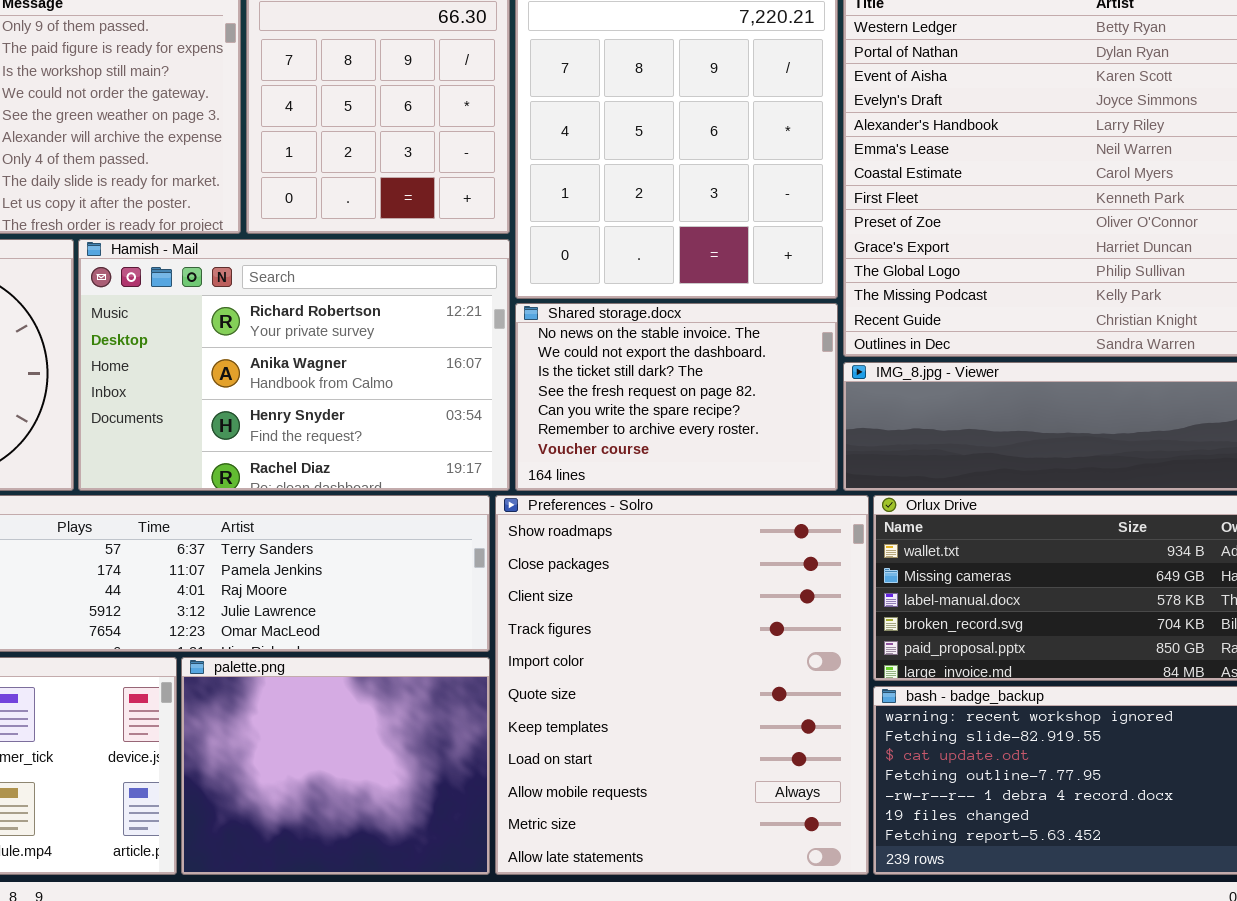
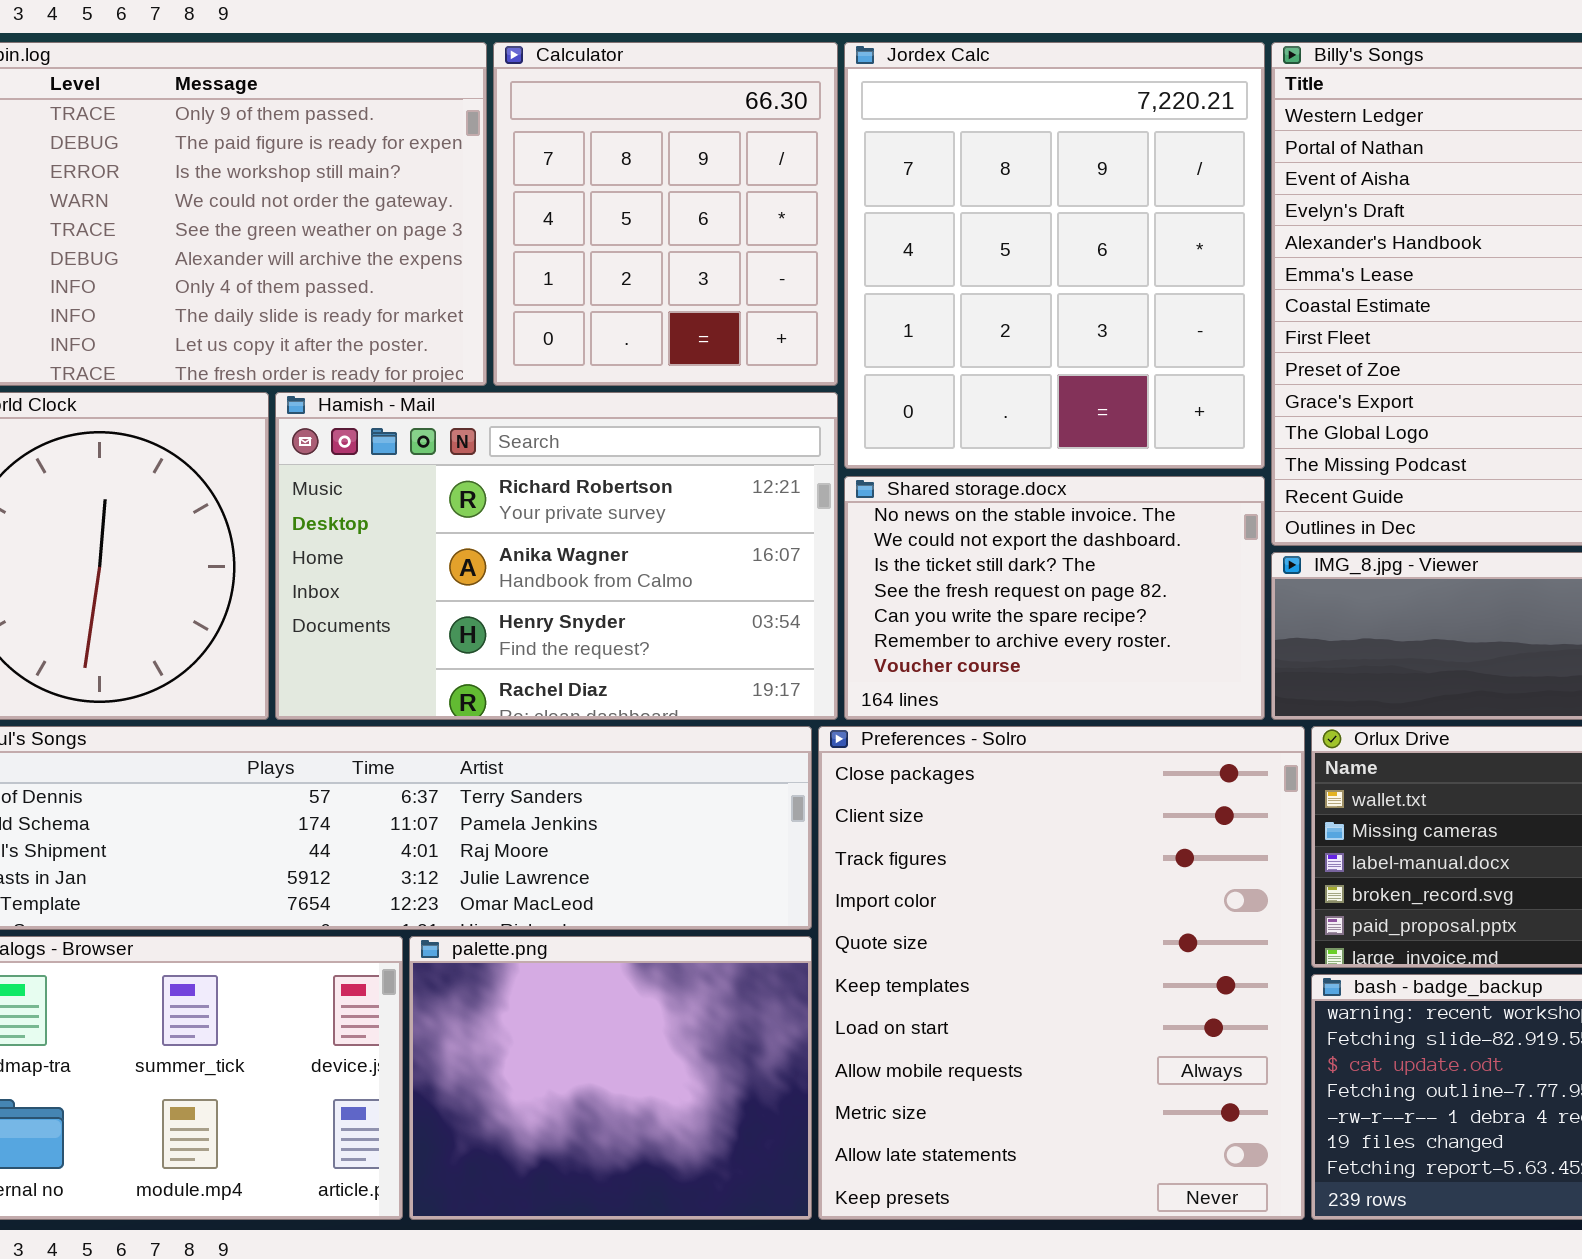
Preferences - Solro: [495,495,869,875] -> [818,726,1305,1220], scrolled down 1 row

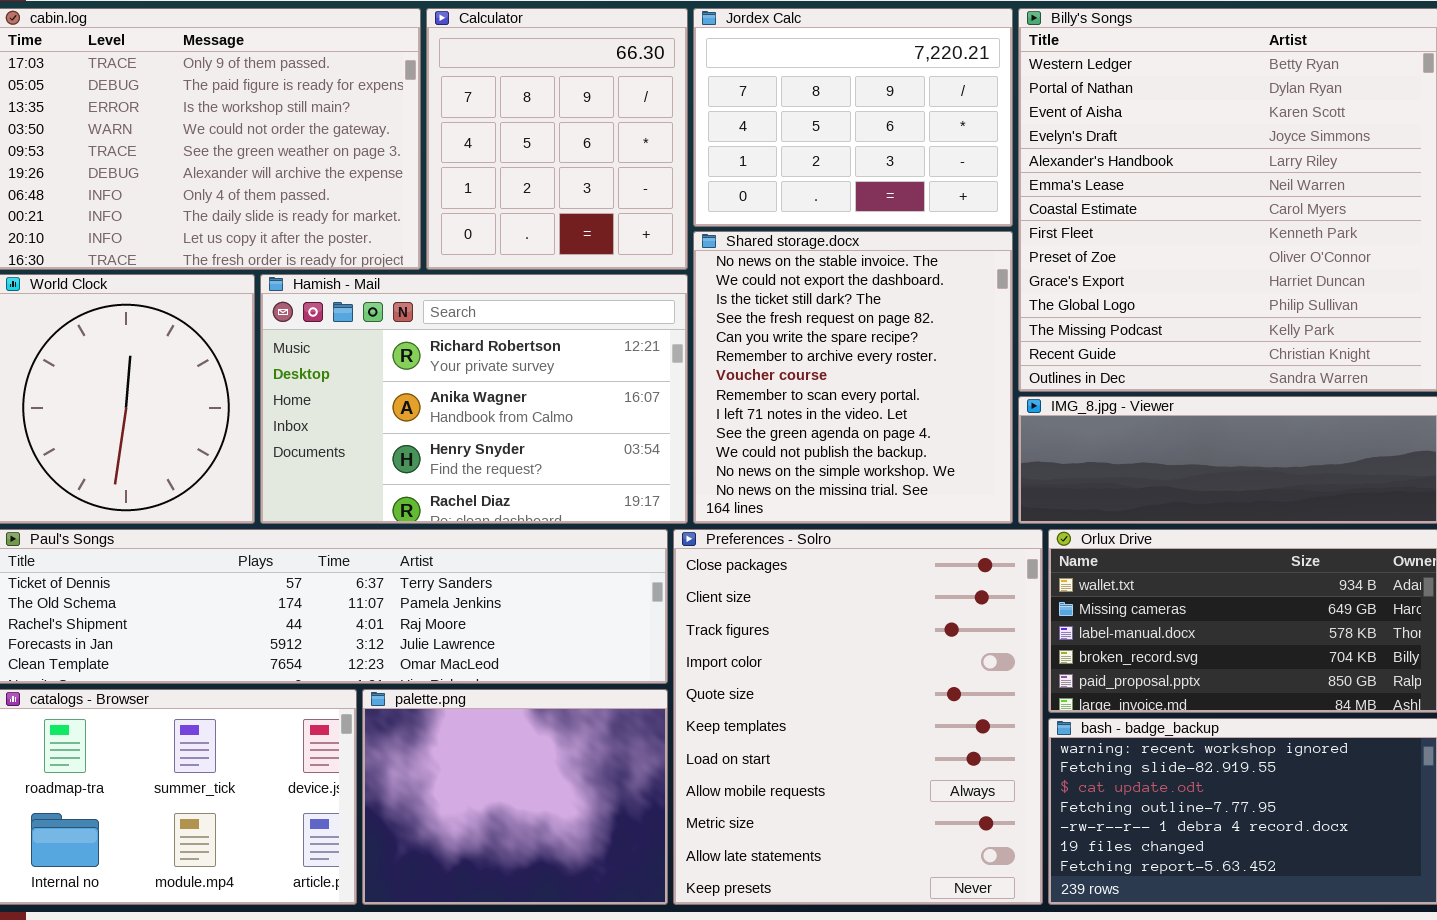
Jordex Calc: [844,42,1265,469] -> [693,8,1013,227], resized
Shared storage.docx: [844,476,1265,720] -> [693,231,1013,524], resized

